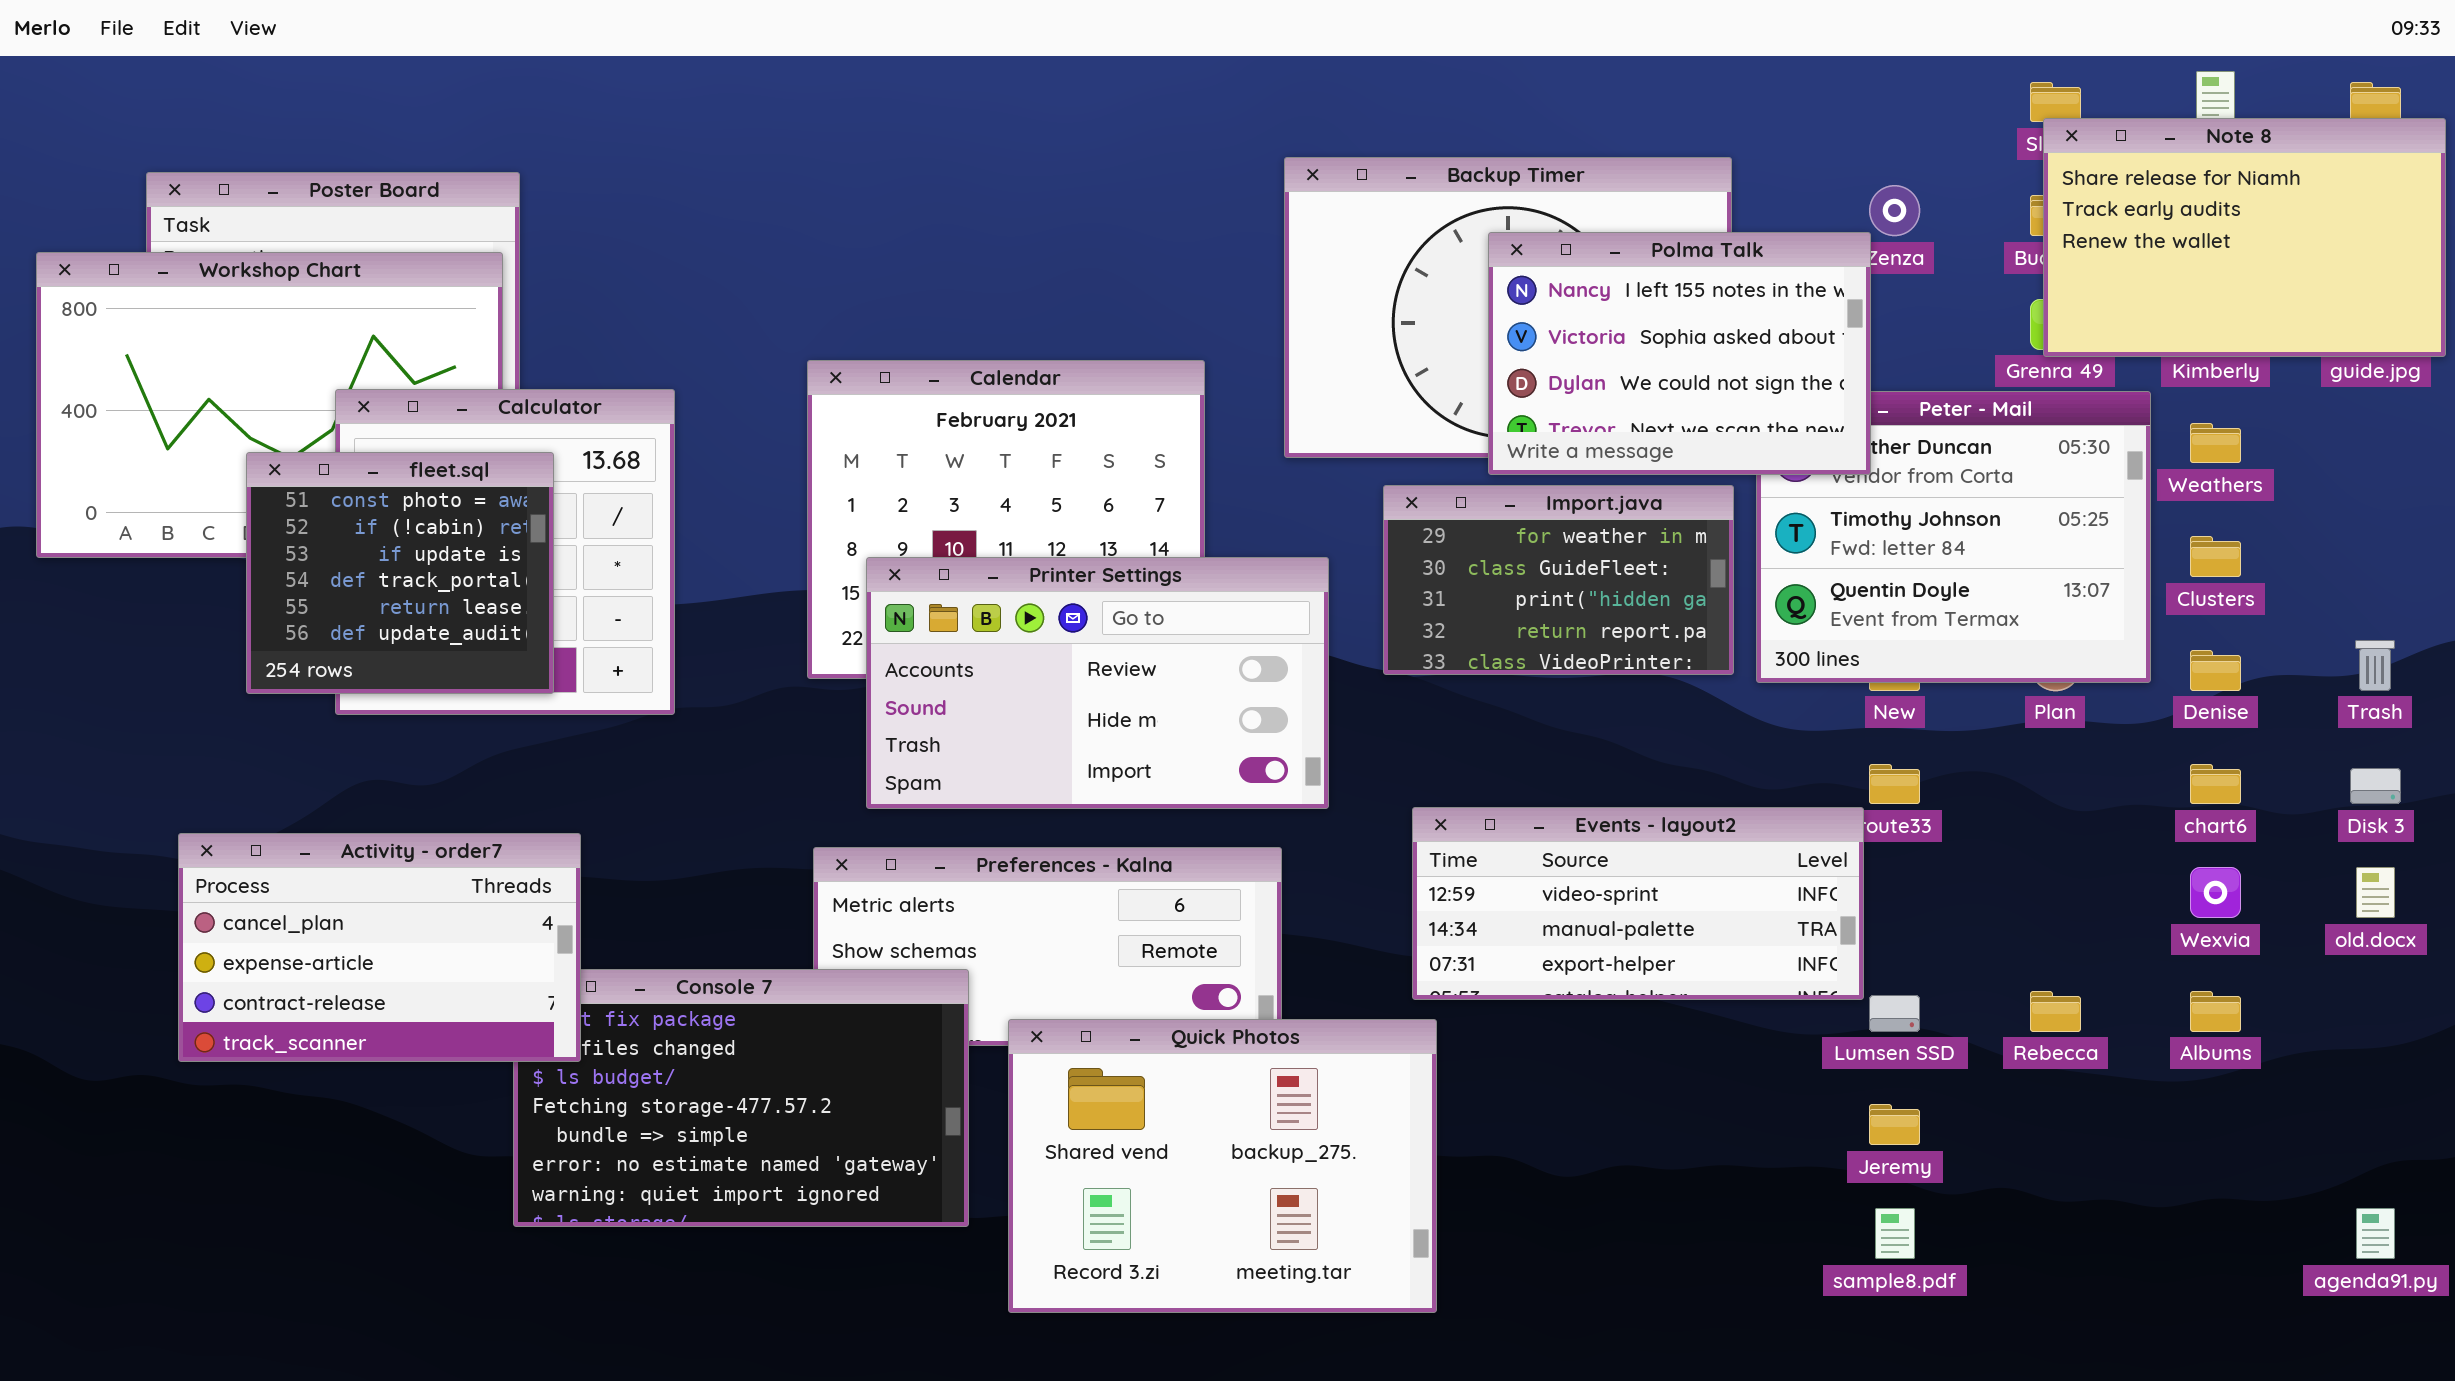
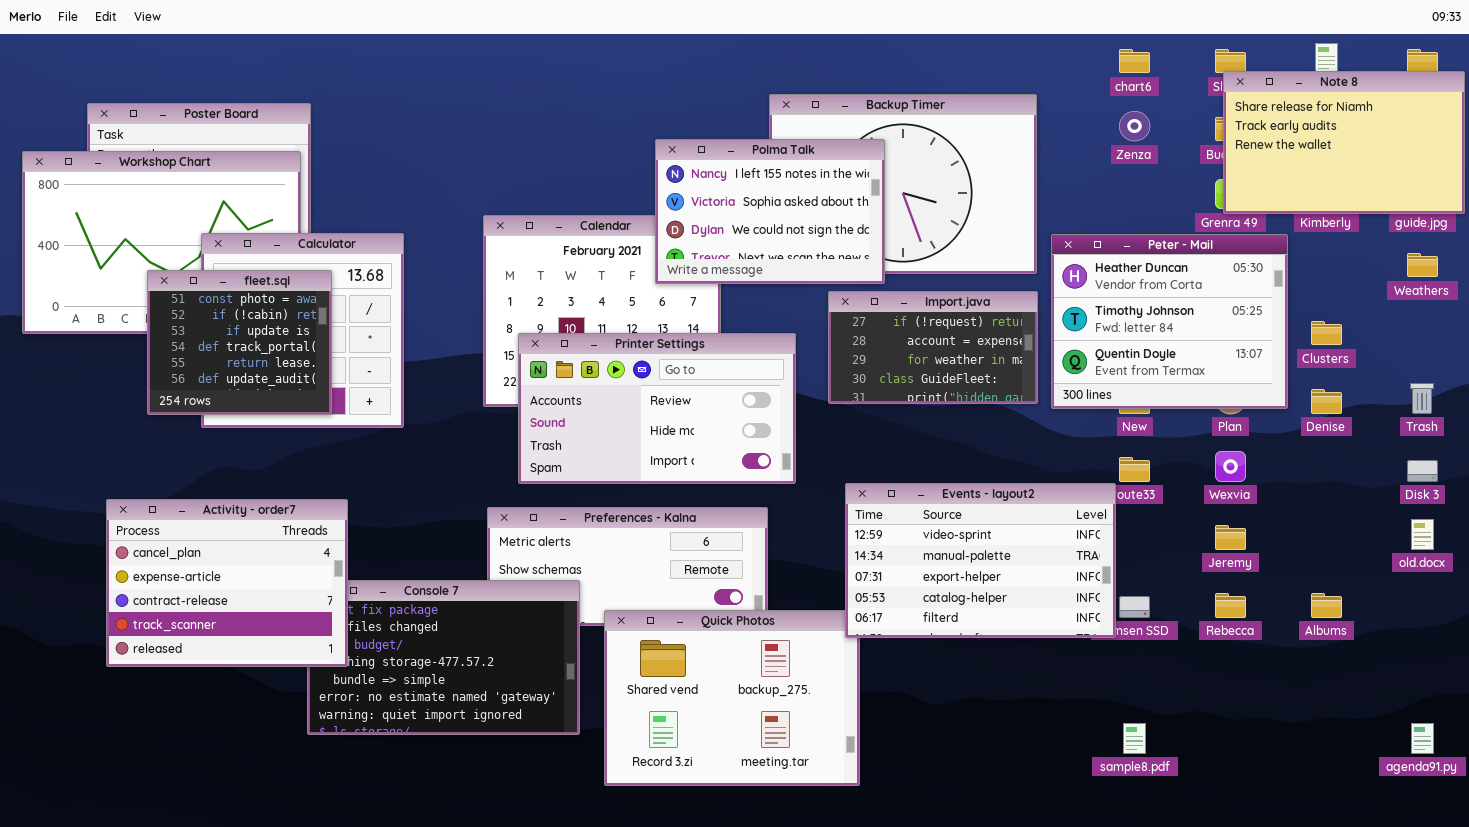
Polma Talk: [1488,232,1871,475] -> [655,139,885,284], moved
Weathers: [2190,423,2241,463] -> [1407,253,1438,277], moved
Import.java: [1383,485,1734,675] -> [828,291,1038,404], scrolled up 2 rows
chart6: [2190,764,2241,804] -> [1119,49,1150,73], moved
Events - layout2: [1412,807,1864,1000] -> [845,483,1116,638], resized
Activity - order7: [178,833,581,1062] -> [106,499,348,667], resized
Wexvia: [2190,867,2241,918] -> [1215,451,1246,482], moved
Jeremy: [1869,1104,1920,1145] -> [1215,525,1246,550], moved

